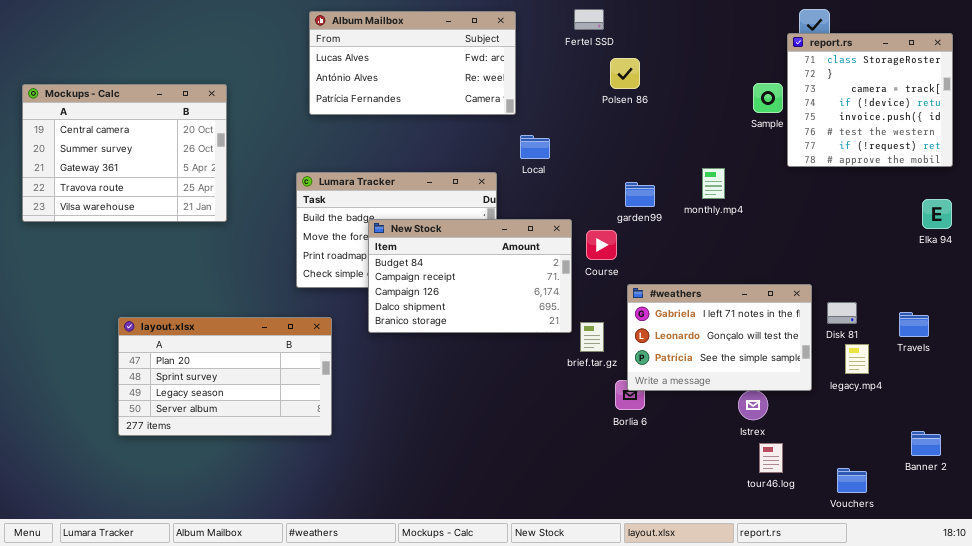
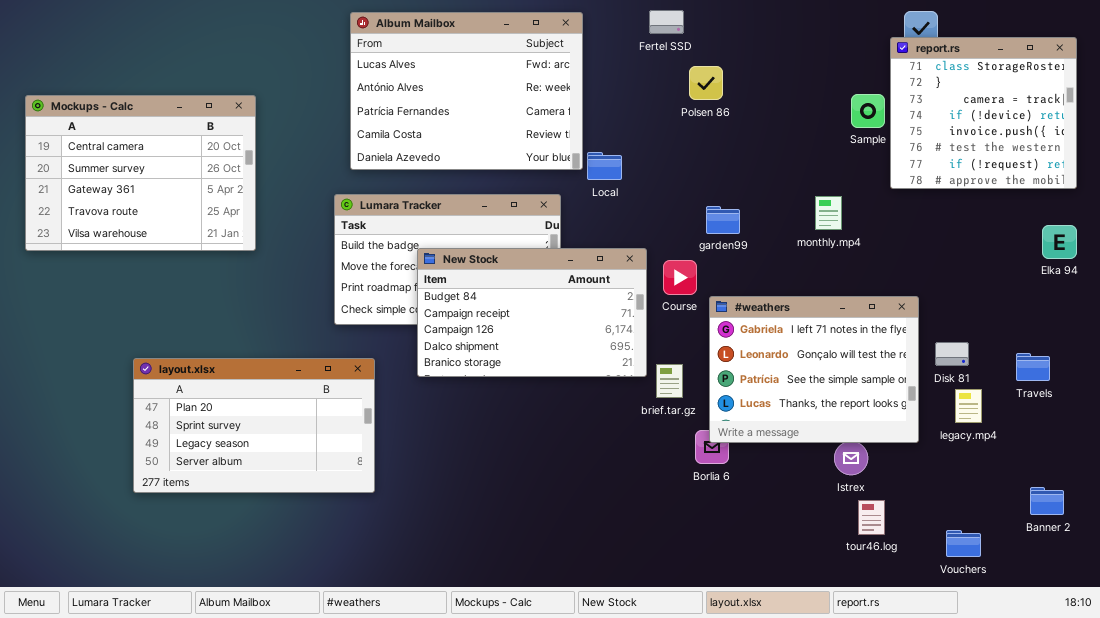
Album Mailbox: [309,11,516,115] -> [350,12,583,170], resized
monthly.mp4: [702,168,725,199] -> [815,196,842,230], moved
#weathers: [627,284,812,391] -> [709,296,919,443], resized

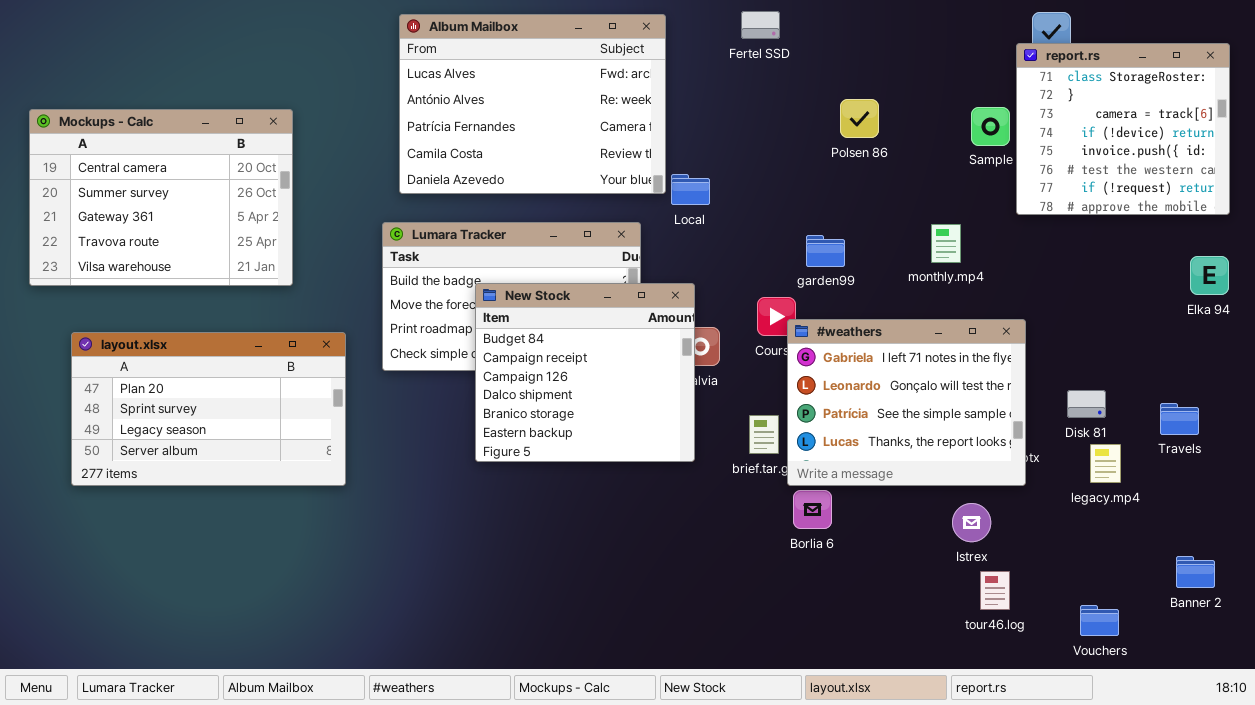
Polsen 86: [689,66,723,100] -> [840,99,879,138], moved
New Stock: [417,248,647,377] -> [475,283,695,462], resized
#weathers: [709,296,919,443] -> [787,319,1026,486], moved
layout.xlsx: [133,358,375,493] -> [71,332,346,486], moved

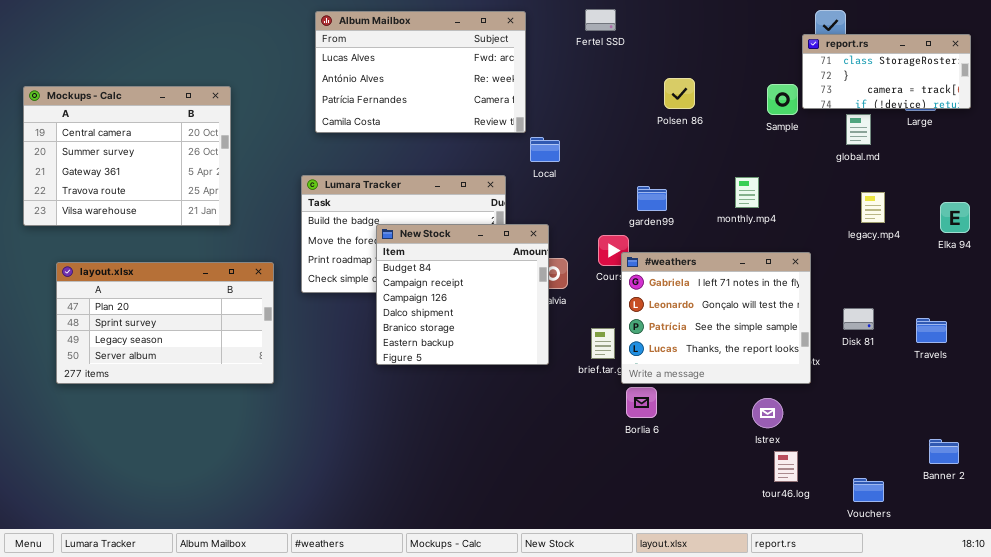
Album Mailbox: [399,14,666,194] -> [315,11,526,133], resized
report.rs: [1016,43,1230,215] -> [802,34,971,109], resized
legacy.mp4: [1090,444,1121,483] -> [861,192,885,223], moved

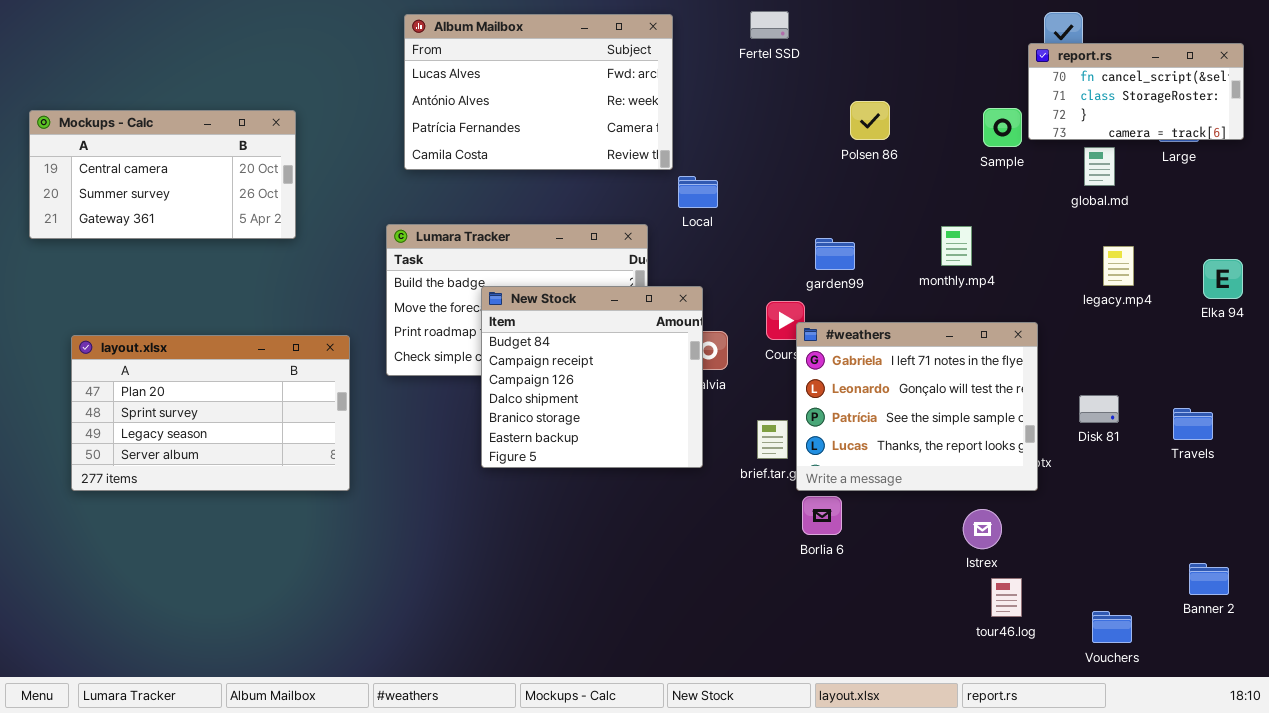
report.rs: [802,34,971,109] -> [1028,43,1244,140], scrolled up 1 row
Mockups - Calc: [23,86,231,226] -> [29,110,296,239], resized

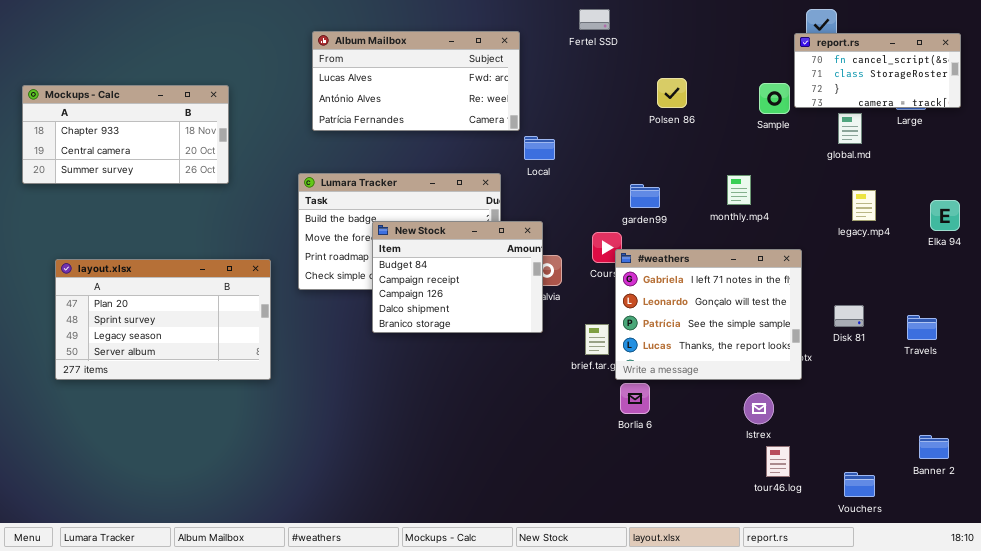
Album Mailbox: [404,14,673,170] -> [312,31,520,131], resized
Mockups - Calc: [29,110,296,239] -> [22,85,229,184], scrolled up 1 row
New Stock: [481,286,703,468] -> [372,221,543,333], resized

